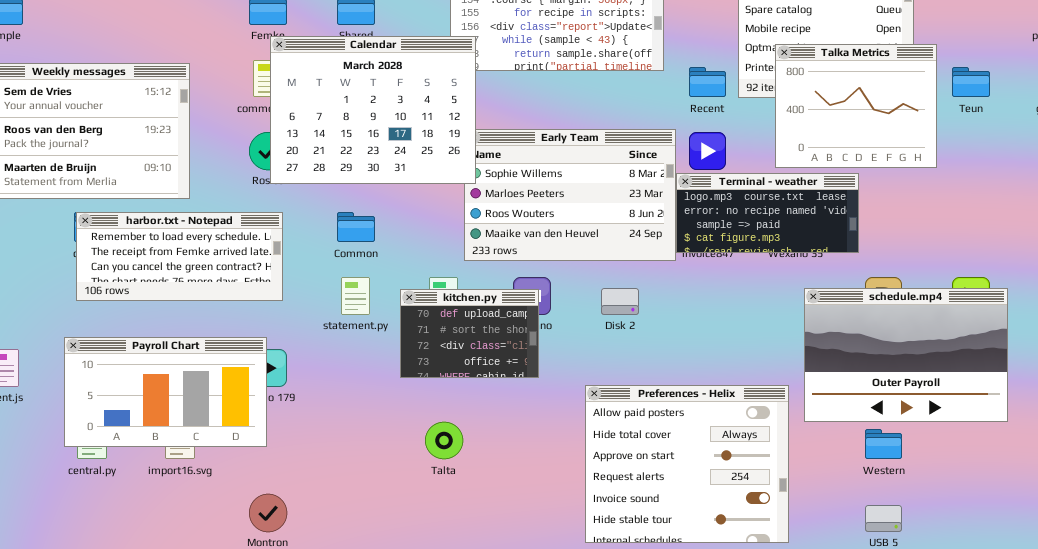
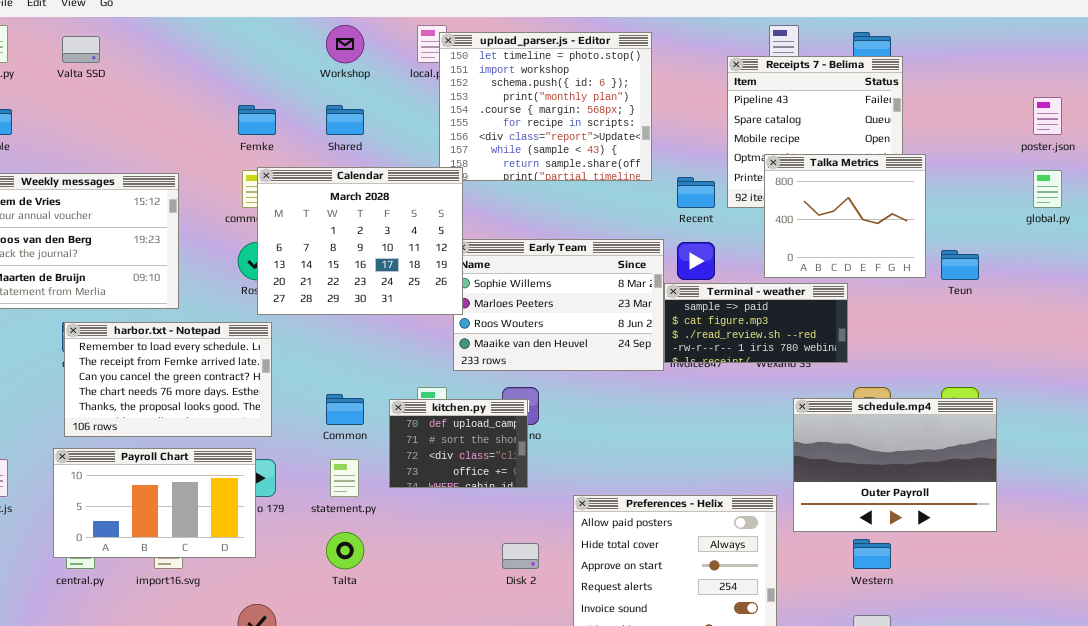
Calendar: [270,36,476,184] -> [257,167,463,315], moved
Teun: [952,67,990,97] -> [941,250,979,280], moved
Terminal - weather: [676,173,859,253] -> [664,283,848,363], scrolled down 2 rows
harbor.txt - Notepad: [76,212,283,301] -> [64,322,272,437], resized
Common: [337,212,375,242] -> [326,394,364,425], moved
statement.py: [341,277,370,315] -> [330,459,359,497], moved
Disk 2: [601,288,639,315] -> [502,543,539,569], moved
Talta: [425,422,463,459] -> [326,532,364,569], moved

